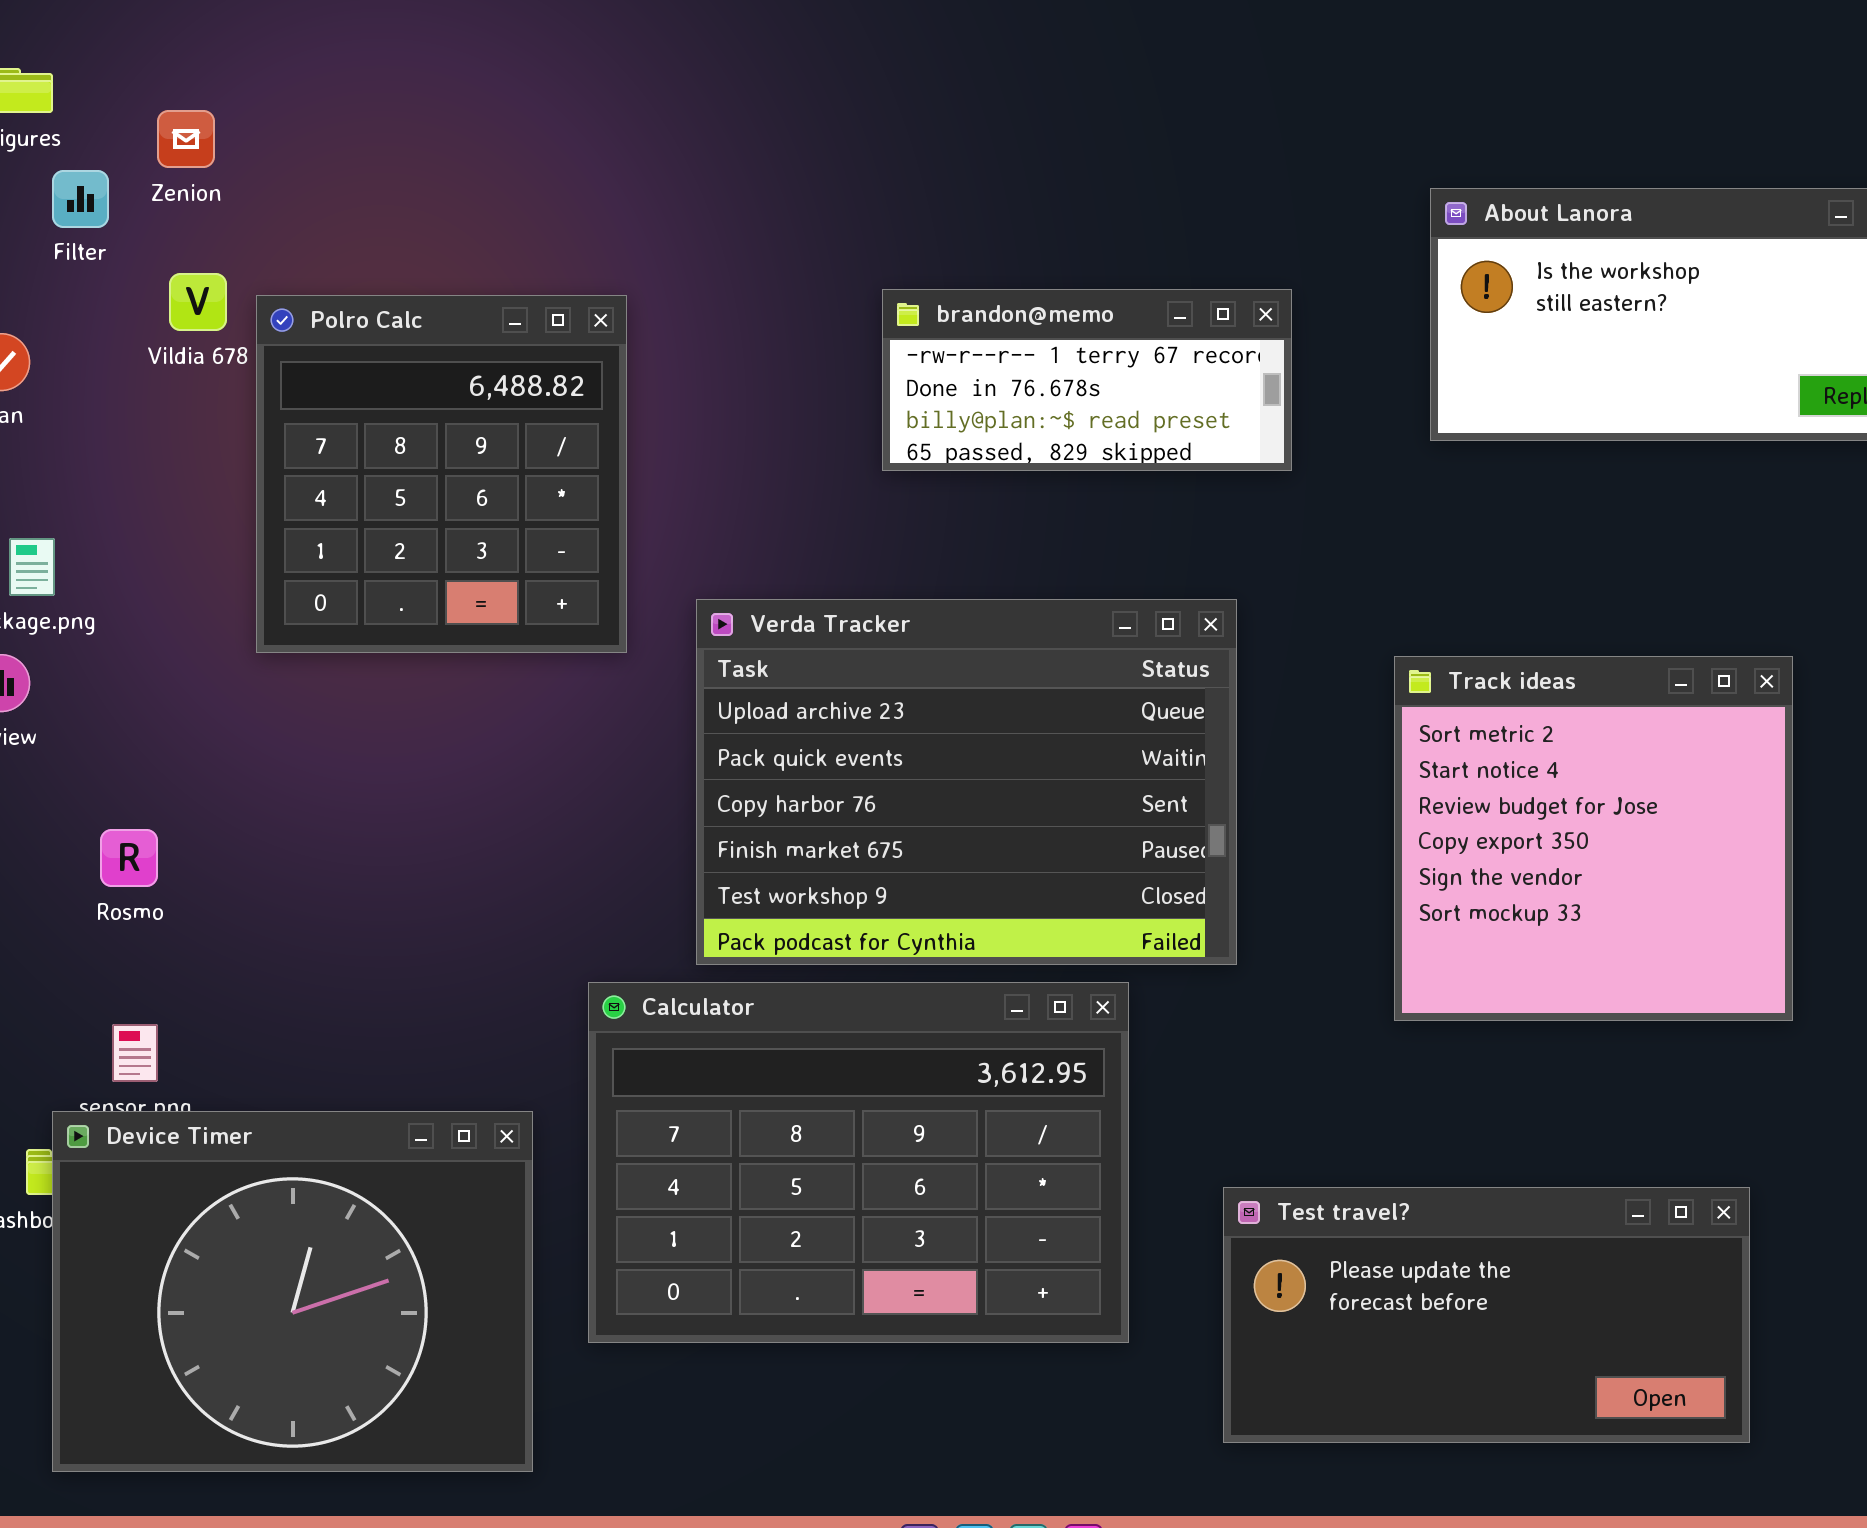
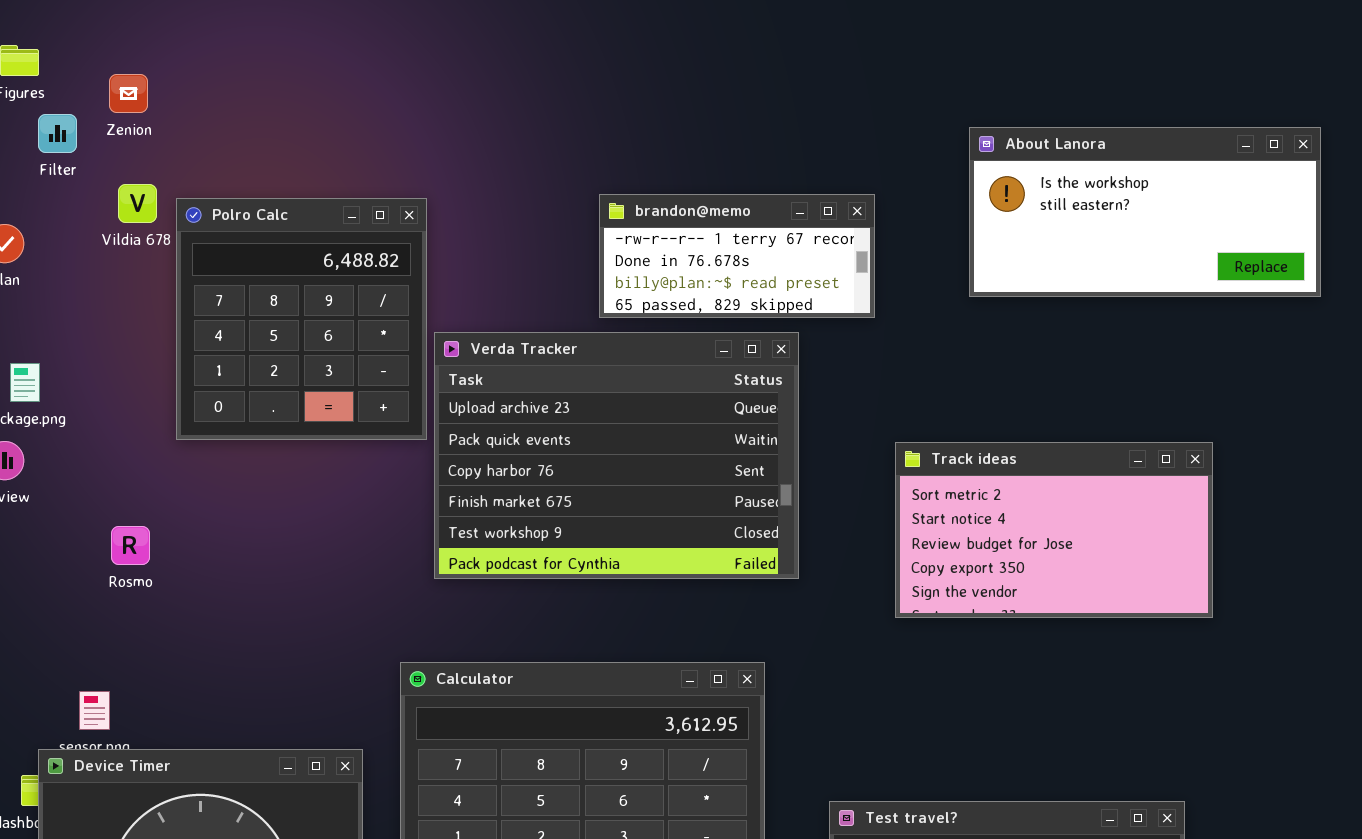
Verda Tracker: [696,599,1237,965] -> [434,332,799,579], moved
Track ideas: [1394,656,1793,1021] -> [895,442,1213,618], resized
Rosmo: [100,829,158,887] -> [111,526,150,565], moved

